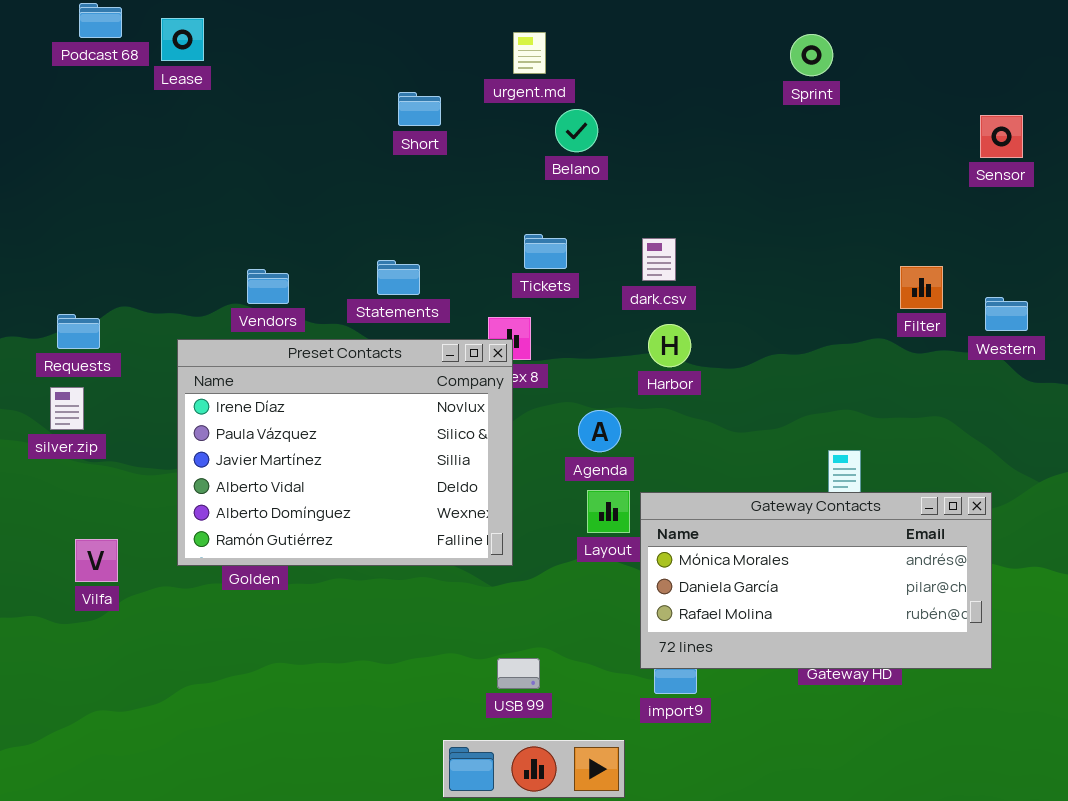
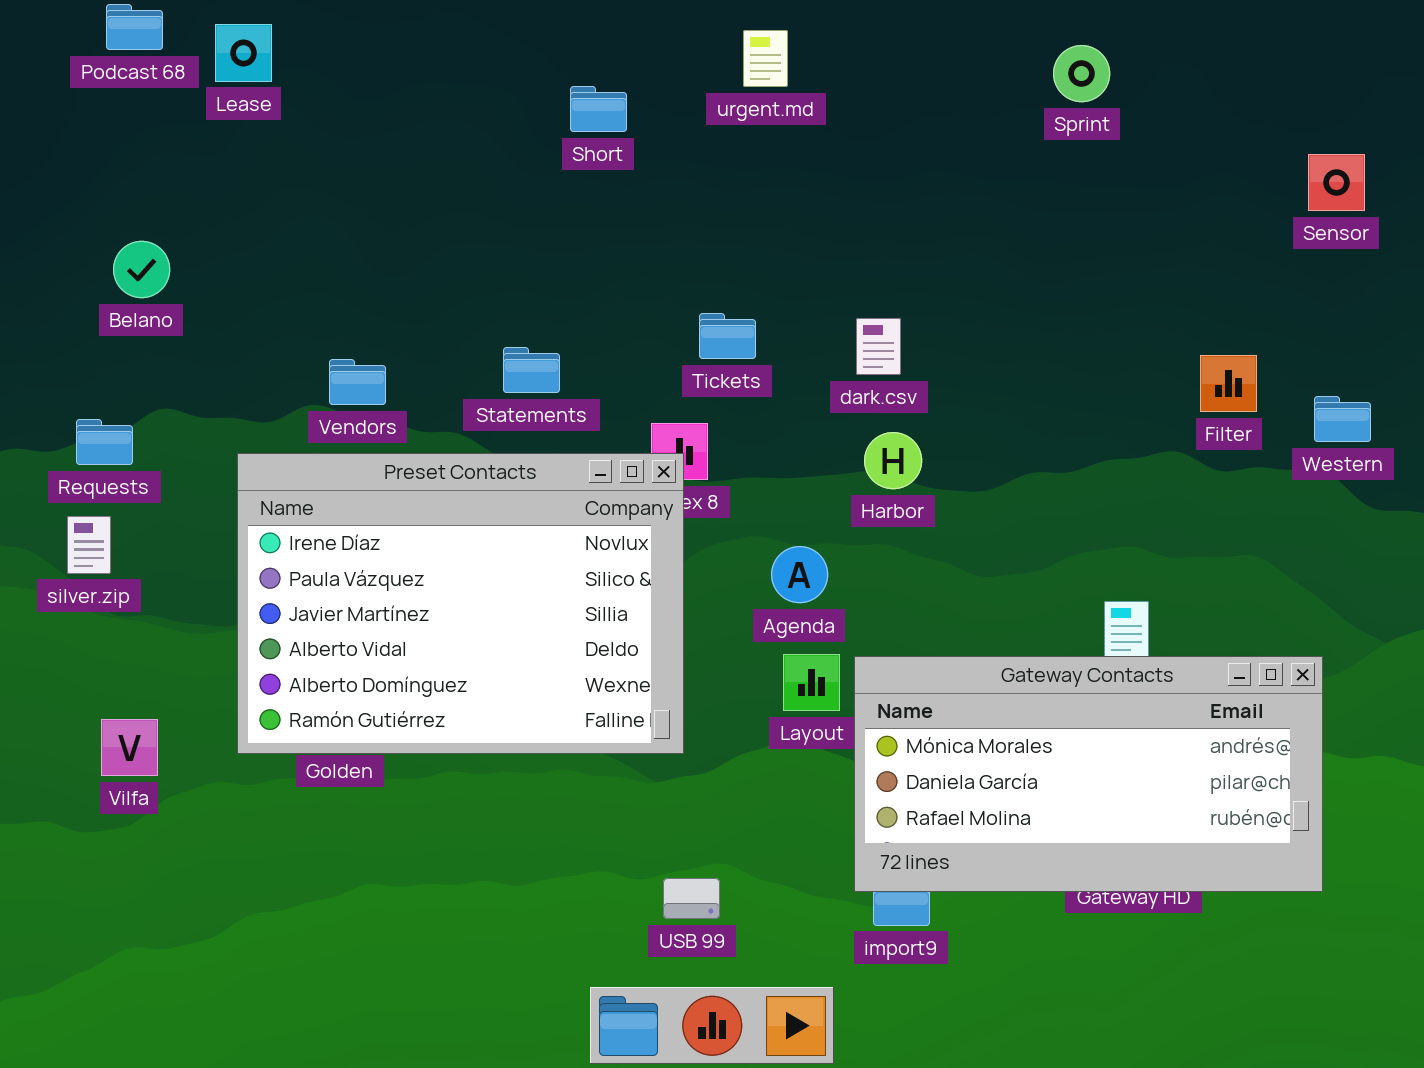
urgent.md: [513,32,546,74] -> [743,30,788,87], moved
Short: [398,92,441,126] -> [570,86,627,132], moved
Belano: [555,109,598,152] -> [113,241,170,298], moved

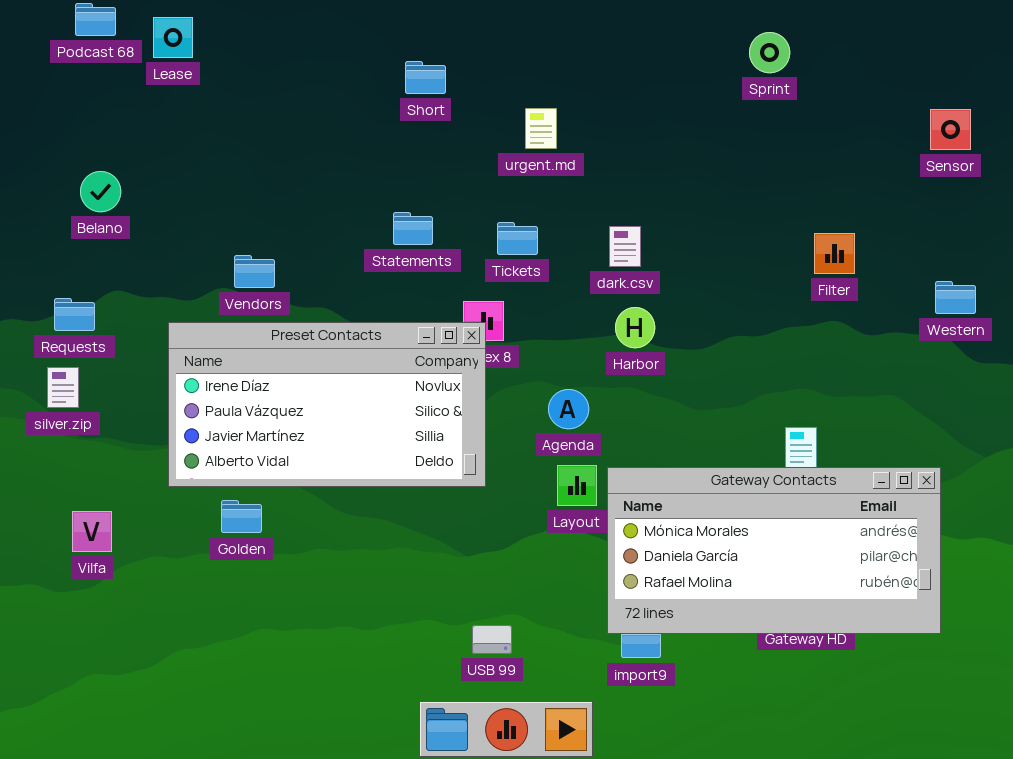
urgent.md: [743,30,788,87] -> [525,108,557,149], moved
Statements: [503,347,560,393] -> [393,212,433,245], moved
Filter: [1200,355,1257,412] -> [814,233,855,274], moved
Preset Contacts: [237,453,684,754] -> [168,322,486,487], resized

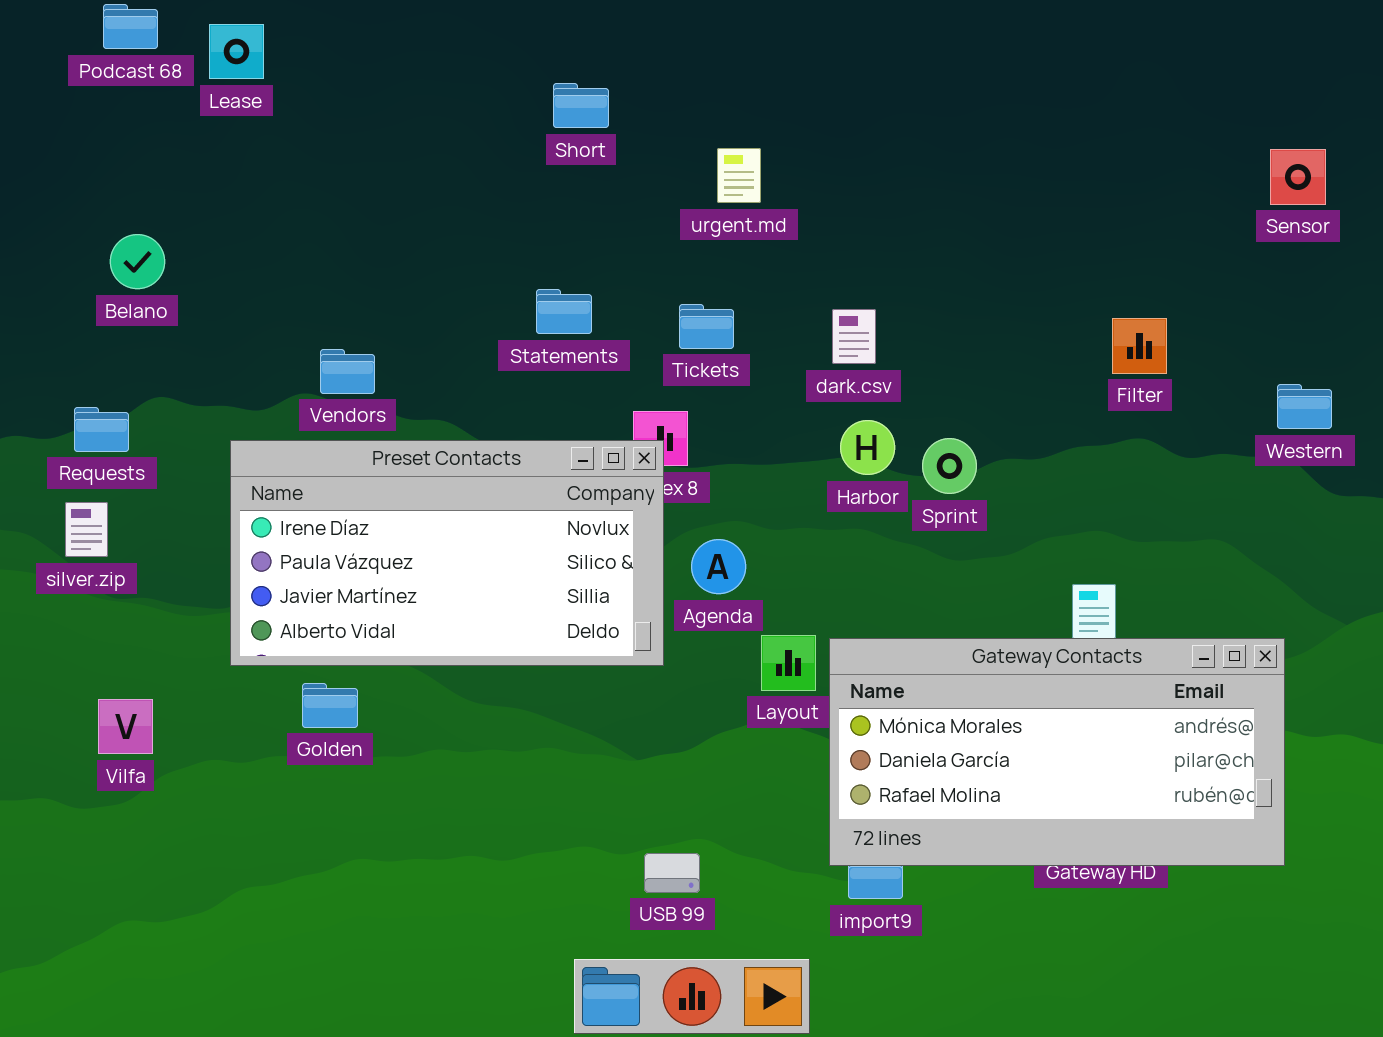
Sprint: [749,32,790,73] -> [922,438,977,494], moved
Agenda: [548,389,589,429] -> [691,539,746,594], moved

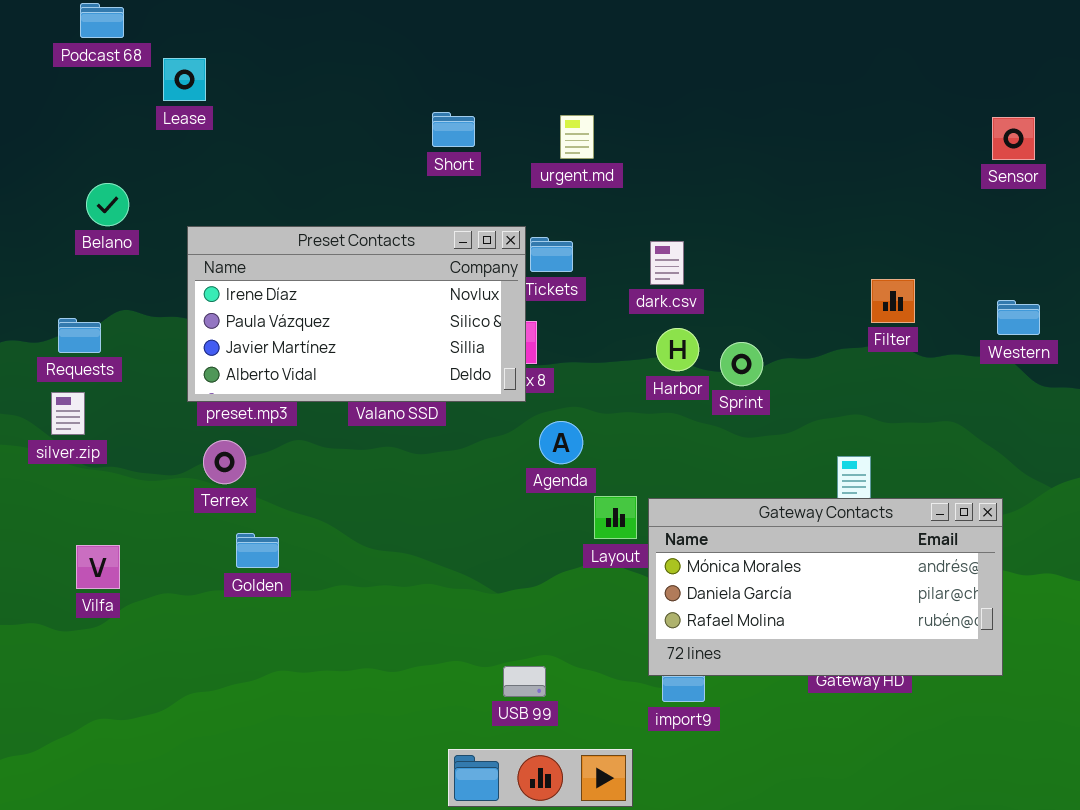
Lease: [209,24,264,79] -> [163,58,206,101], moved
Short: [553,83,609,128] -> [432,112,475,147], moved
Filter: [1112,318,1167,374] -> [871,279,915,323], moved
Preset Contacts: [230,440,664,666] -> [187,226,526,402], moved

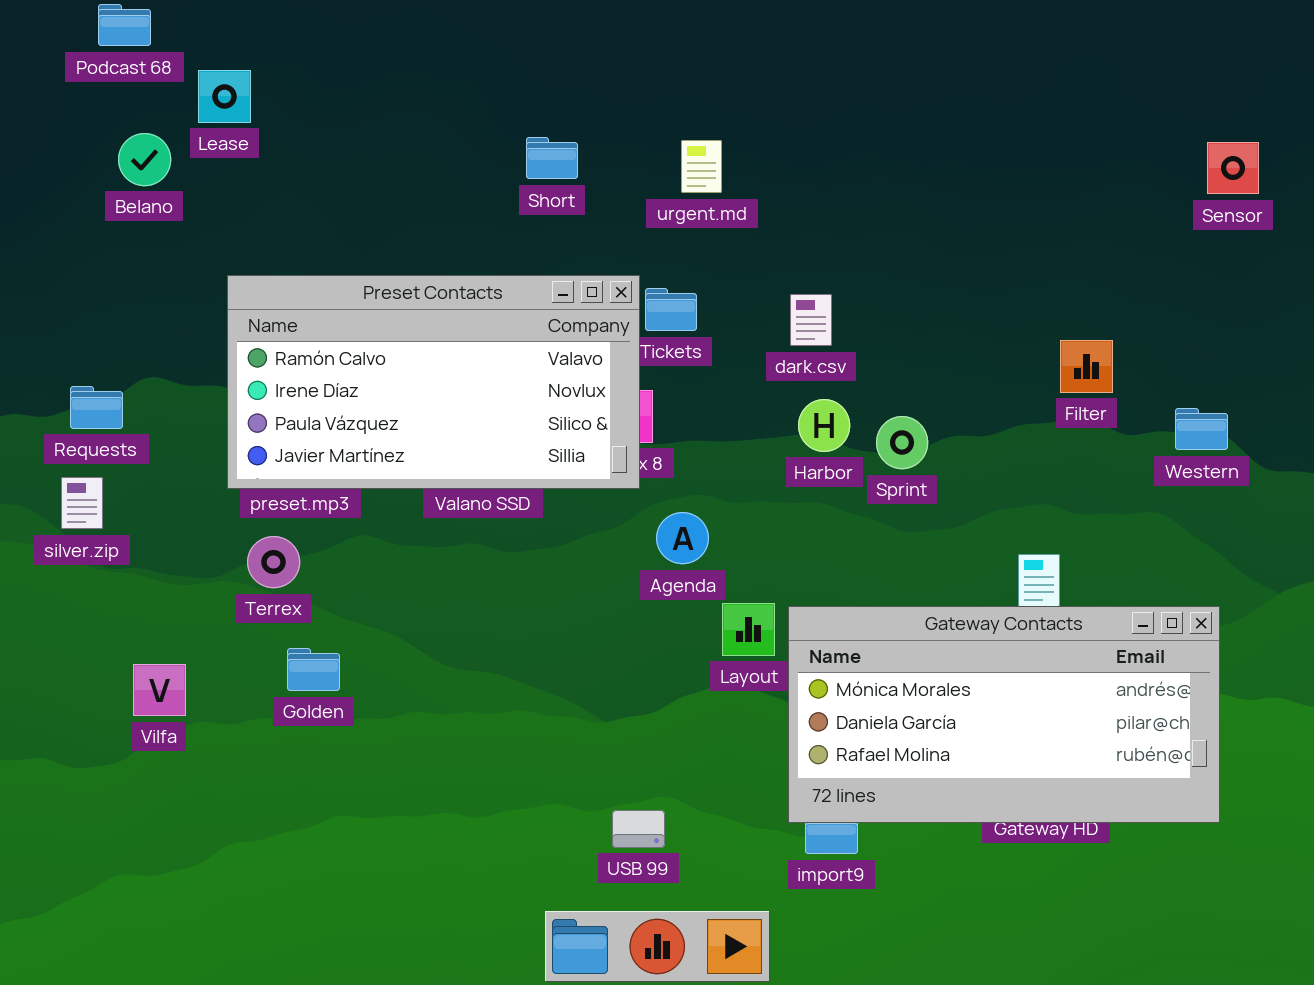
Belano: [86,183,129,226] -> [118,133,171,186], moved
Preset Contacts: [187,226,526,402] -> [227,275,640,489], scrolled up 1 row
Western: [997,300,1040,335] -> [1175,408,1228,450], moved
Vilfa: [76,545,120,589] -> [133,664,186,716], moved

